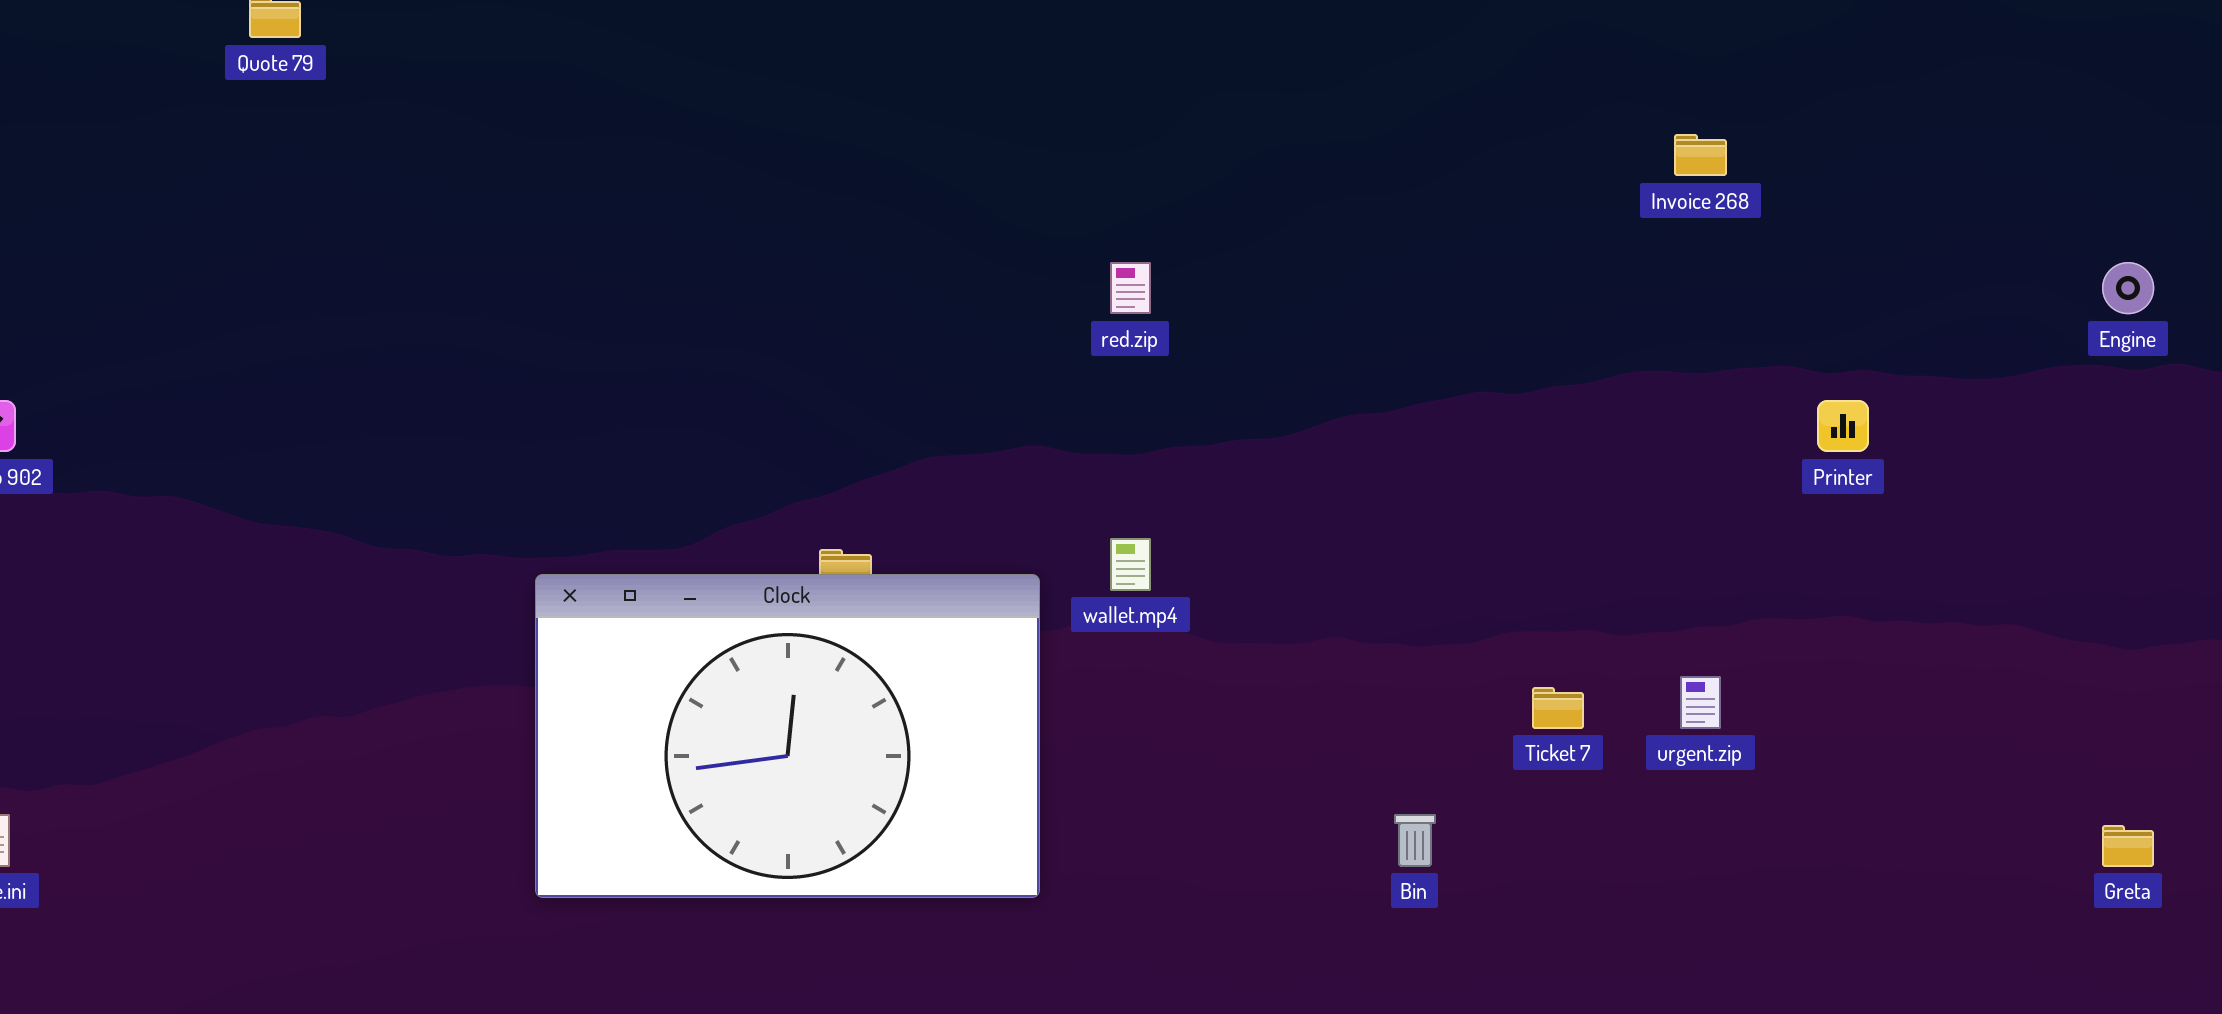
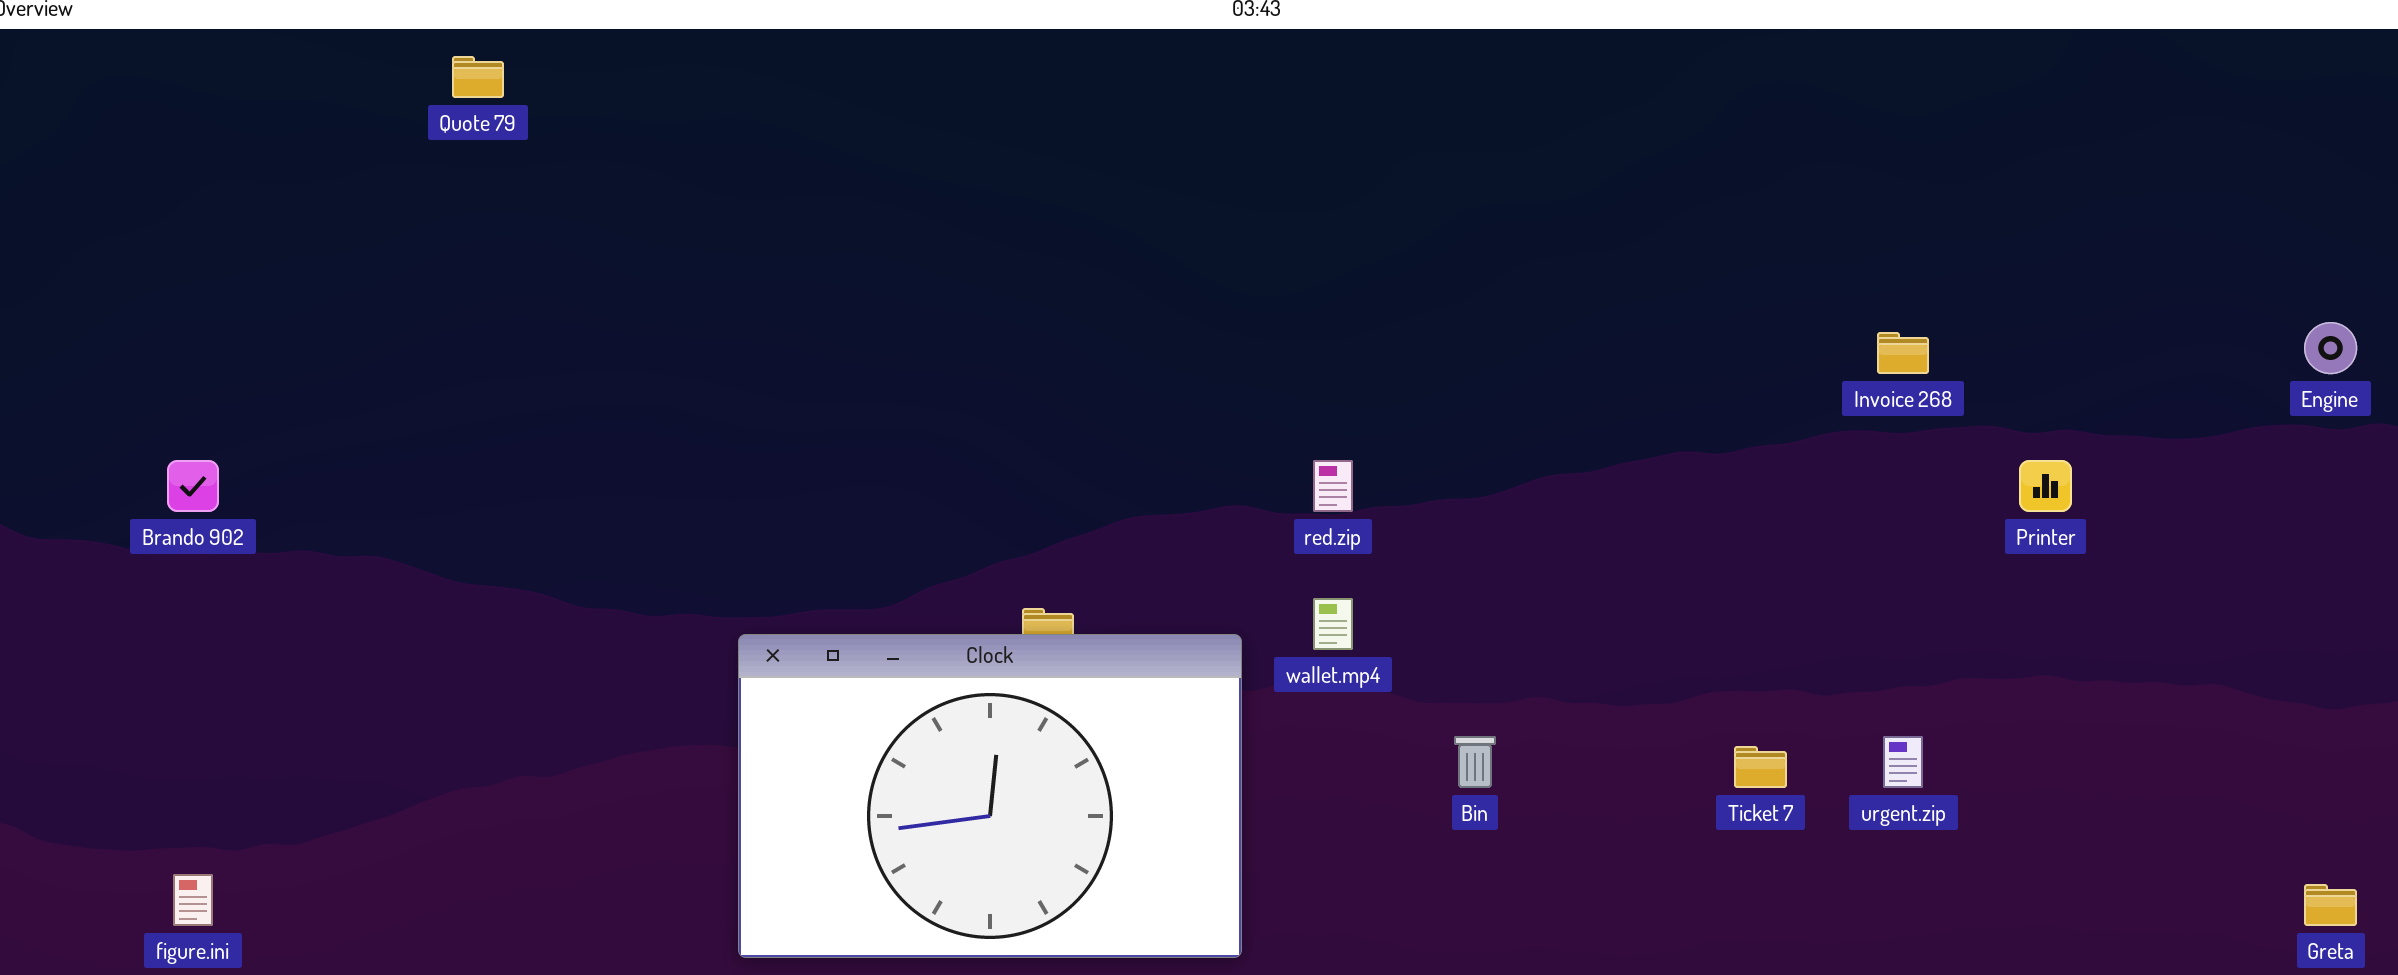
Invoice 268: [1674,134,1727,176] -> [1877,332,1929,374], moved
red.zip: [1110,262,1151,314] -> [1313,460,1353,512], moved
Bin: [1394,814,1436,867] -> [1454,736,1496,788], moved

